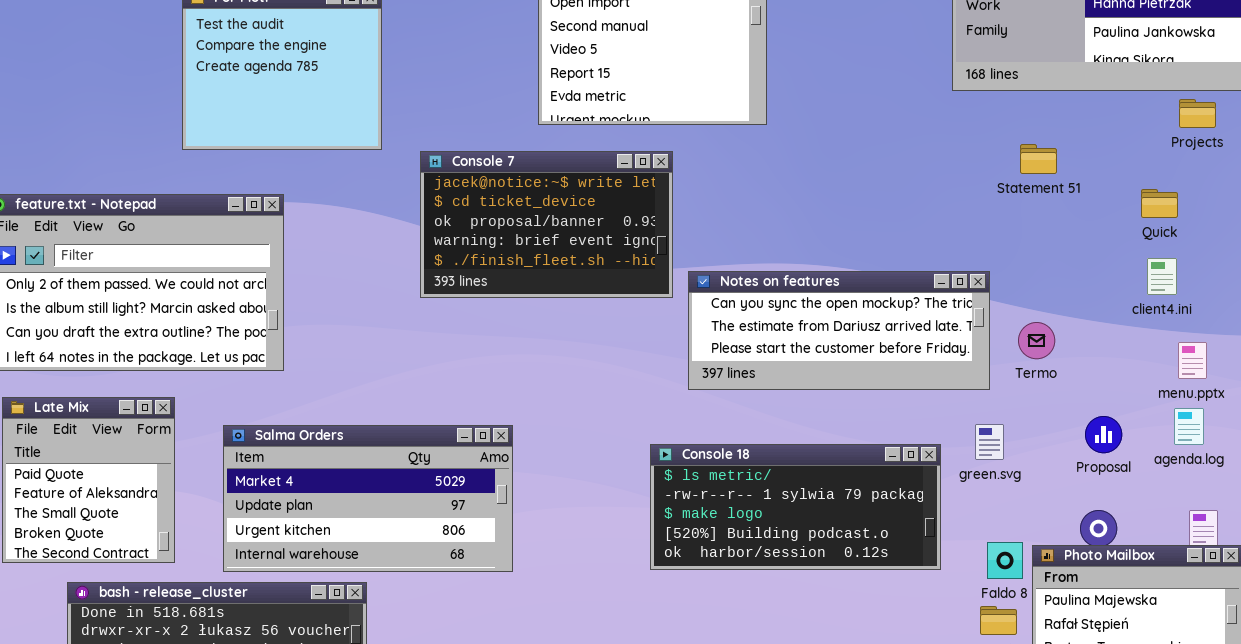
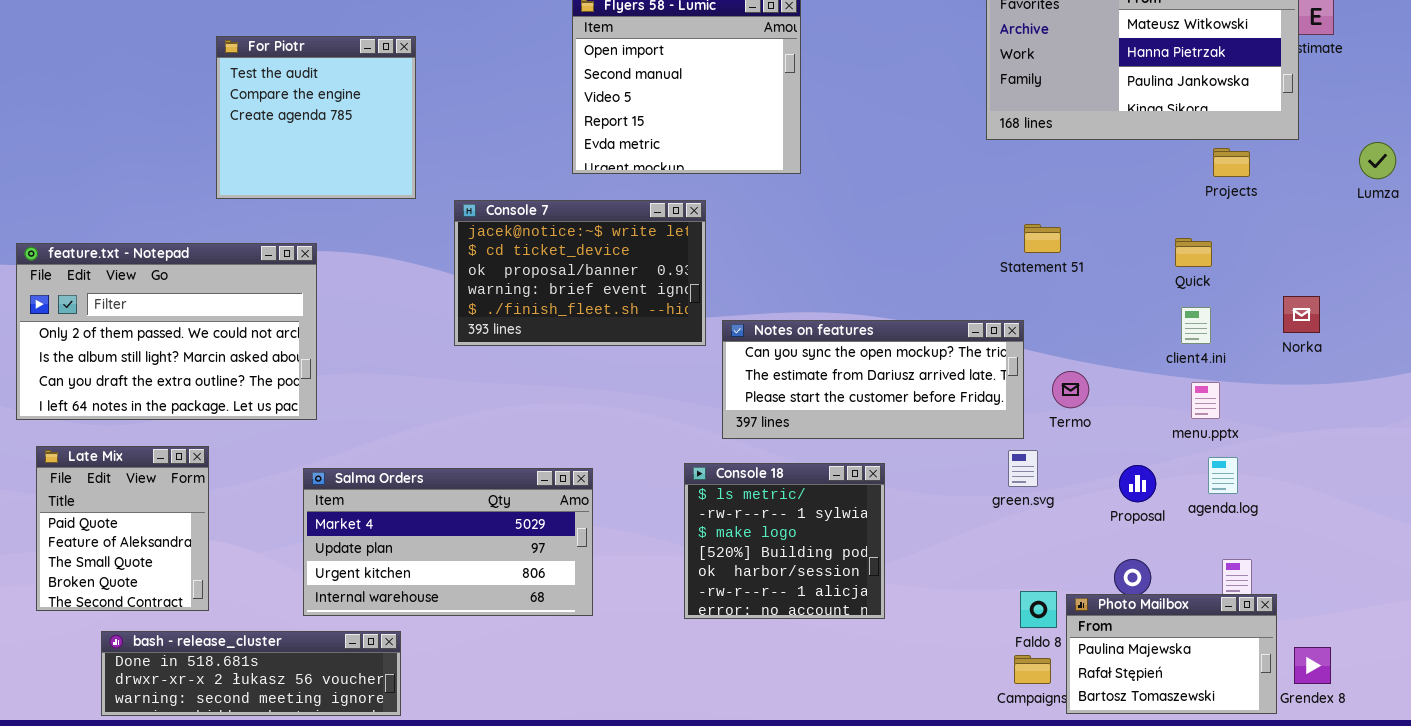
Statement 51: [1020,144,1057,174] -> [1024,224,1061,253], moved
menu.pptx: [1178,342,1207,379] -> [1191,382,1220,419], moved
green.svg: [975,424,1004,460] -> [1008,450,1038,487], moved
Salma Orders: [223,425,513,572] -> [303,468,593,616], moved
Console 18: [650,444,941,570] -> [684,463,885,619], resized

